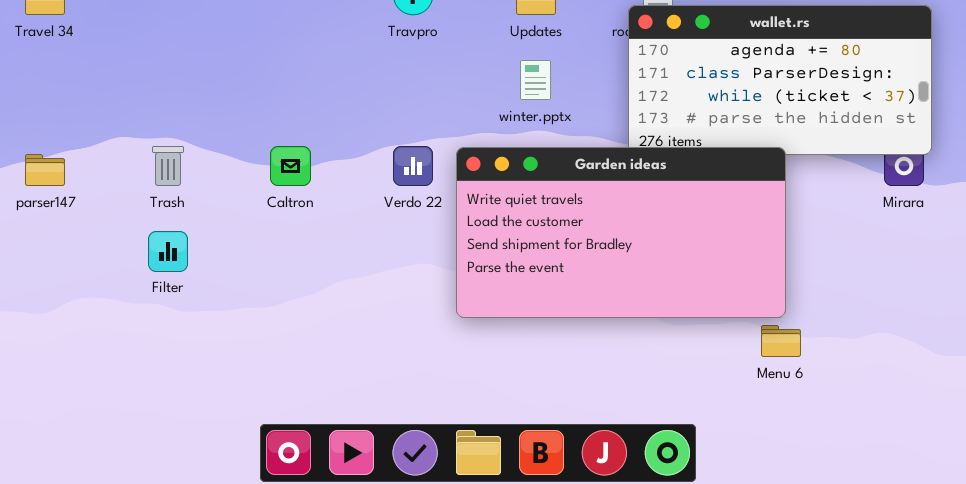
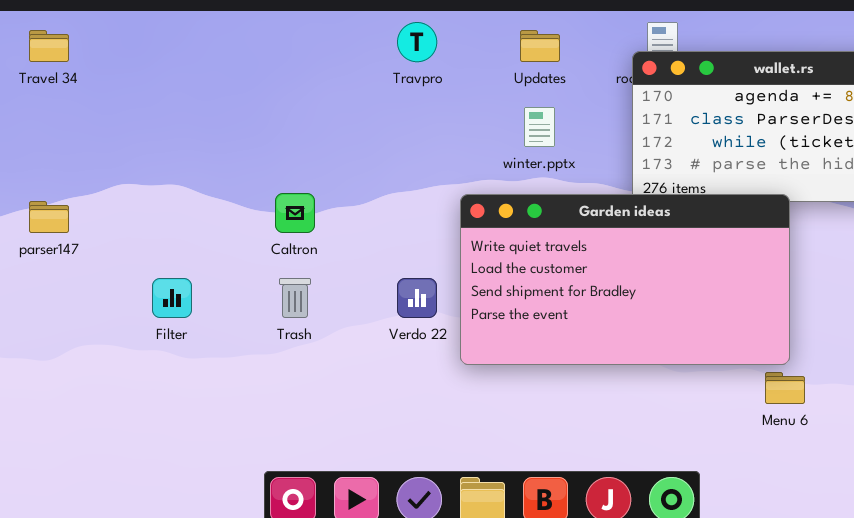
Trash: [152,146,184,186] -> [279,278,311,318], moved
Verdo 22: [393,146,433,186] -> [397,278,437,318], moved

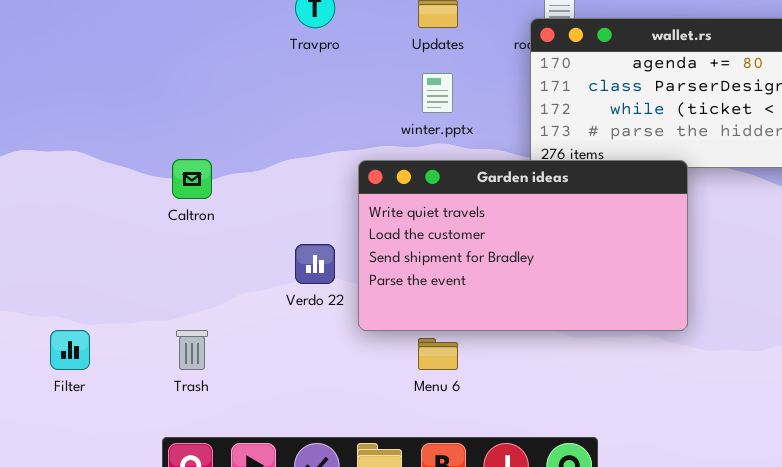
Filter: [152,278,192,318] -> [50,330,90,370], moved
Trash: [279,278,311,318] -> [176,330,208,370], moved
Menu 6: [765,372,805,404] -> [418,338,458,370], moved

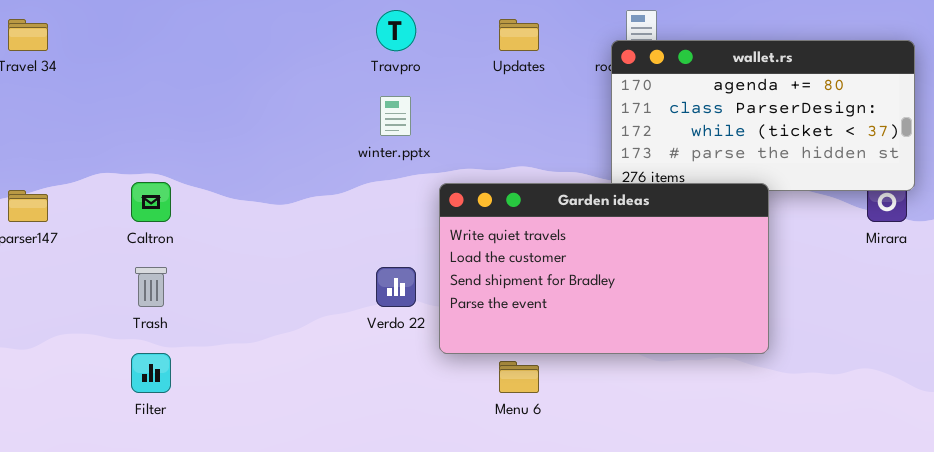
winter.pptx: [422,73,453,113] -> [380,96,411,136], moved
Caltron: [172,159,212,199] -> [131,182,171,222], moved
Trash: [176,330,208,370] -> [135,267,167,307], moved

